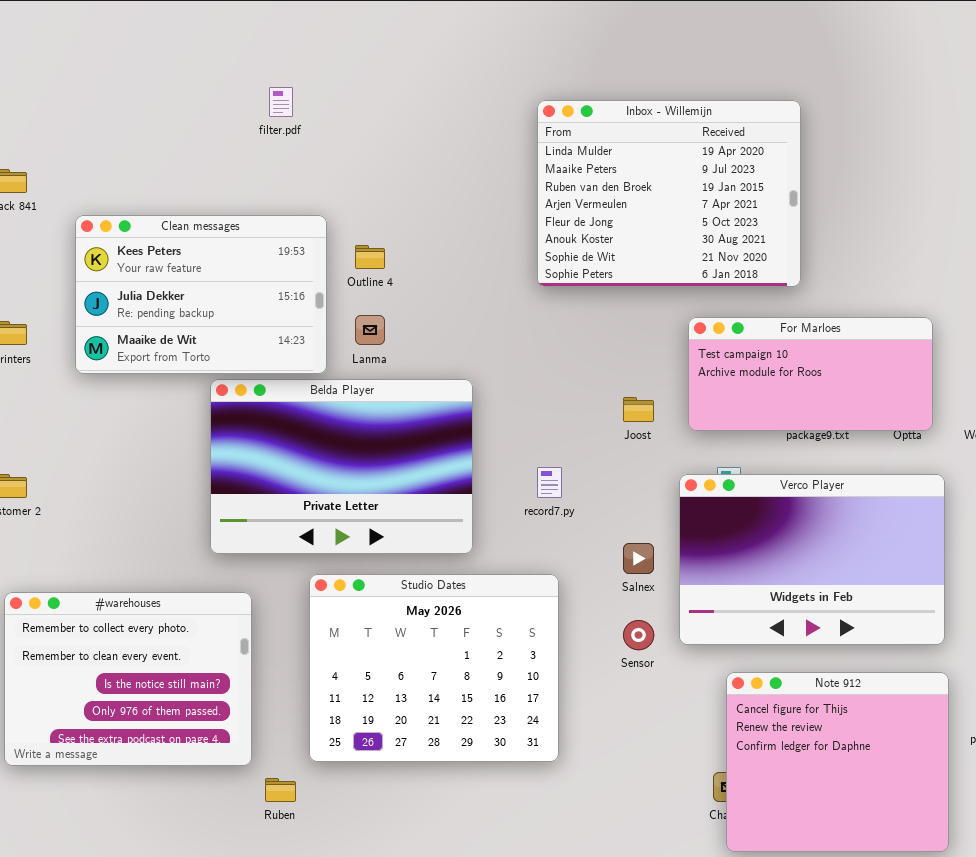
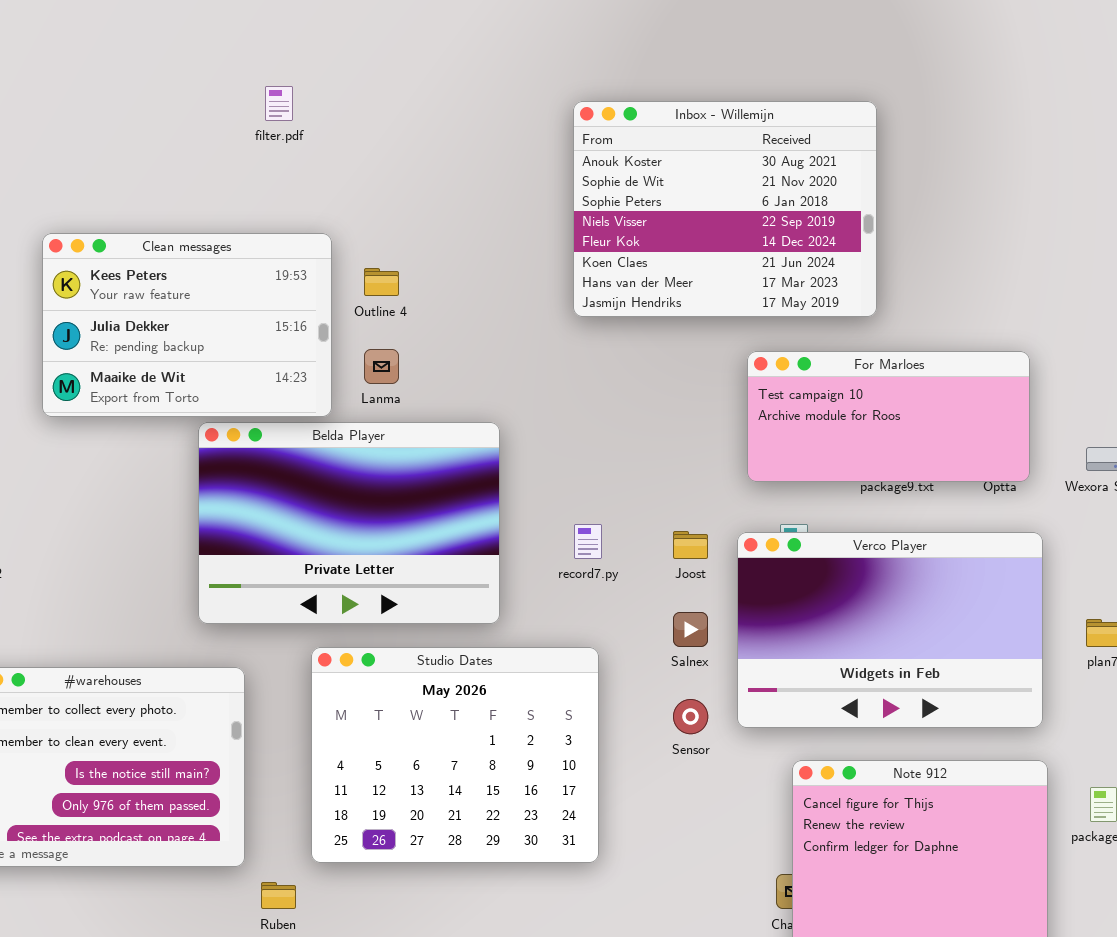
Inbox - Willemijn: [537,100,801,287] -> [573,101,877,317], scrolled down 5 rows
Joost: [623,397,654,422] -> [673,531,708,559], moved

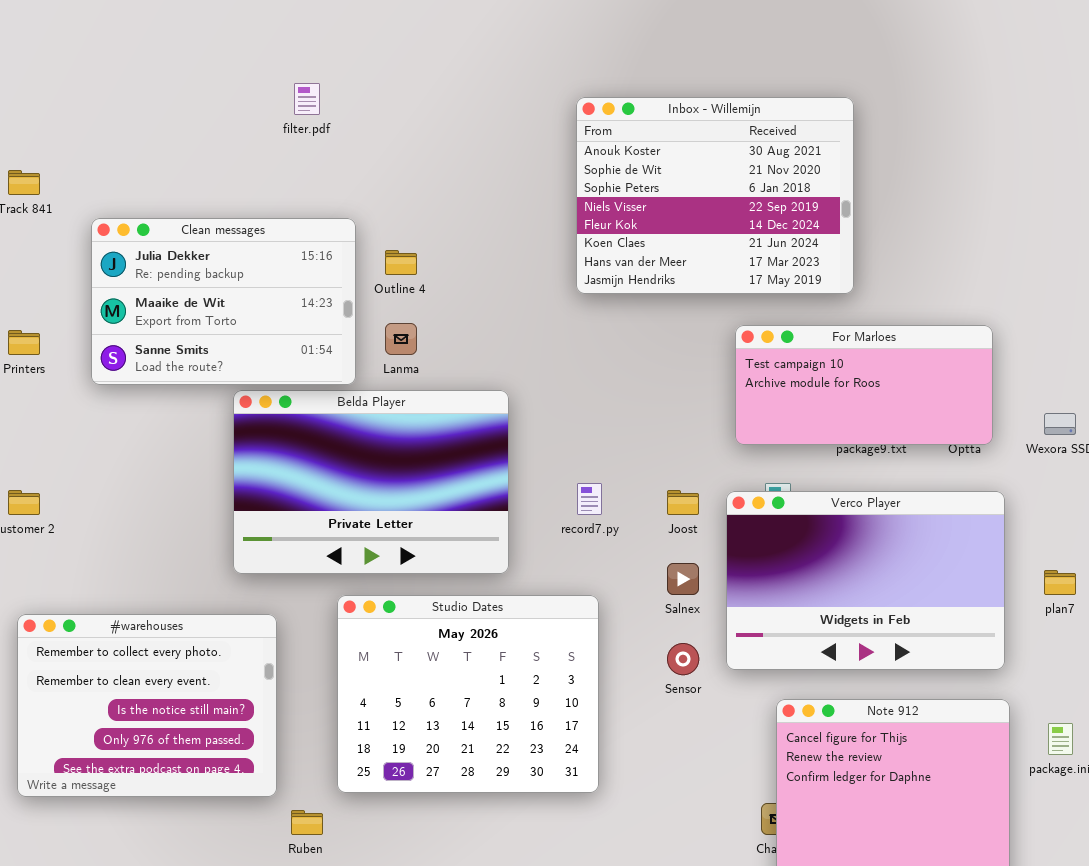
Clean messages: [42,233,332,417] -> [91,218,356,385], scrolled down 1 row

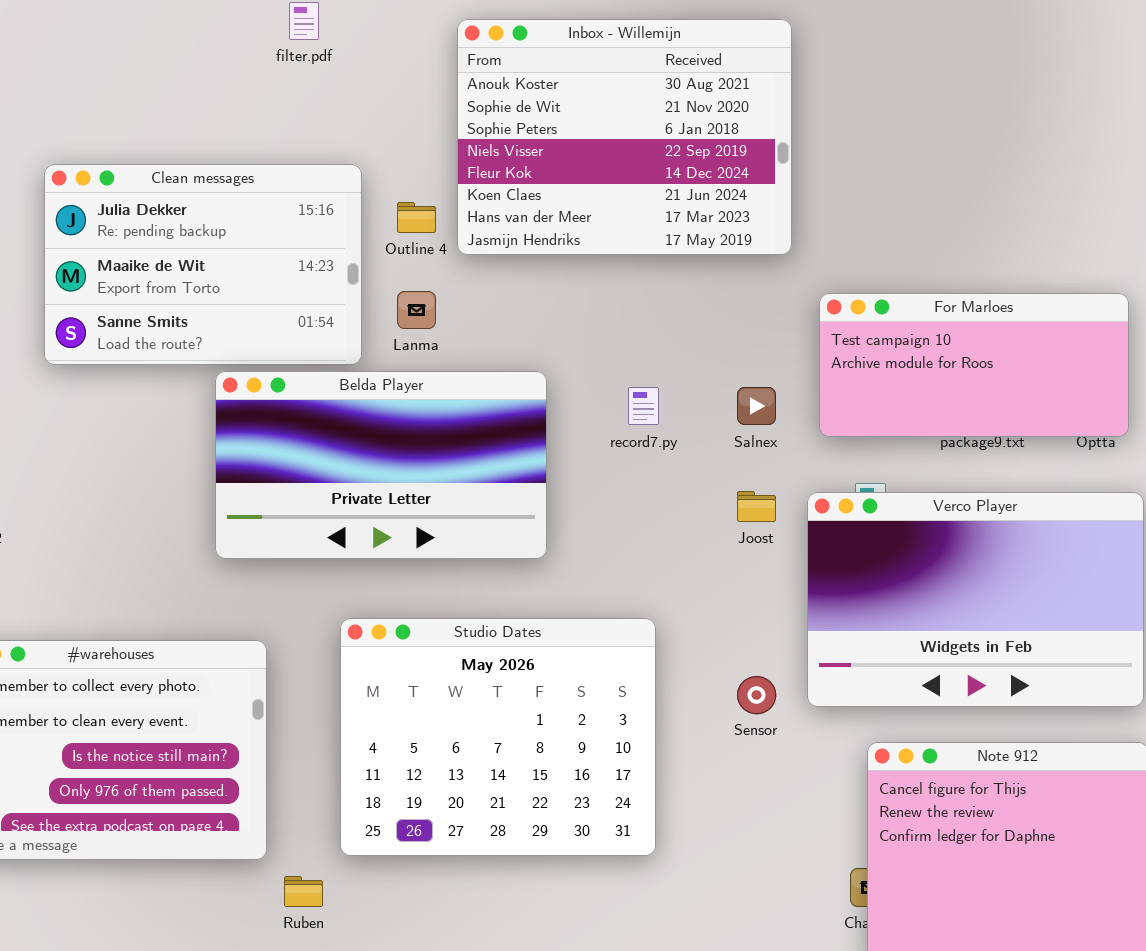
Inbox - Willemijn: [576,97,854,294] -> [457,19,792,255], moved
Belda Player: [233,390,509,574] -> [215,371,547,559], resized
record7.py: [577,483,602,515] -> [628,387,659,425], moved
Salnex: [667,563,699,595] -> [737,387,776,425], moved

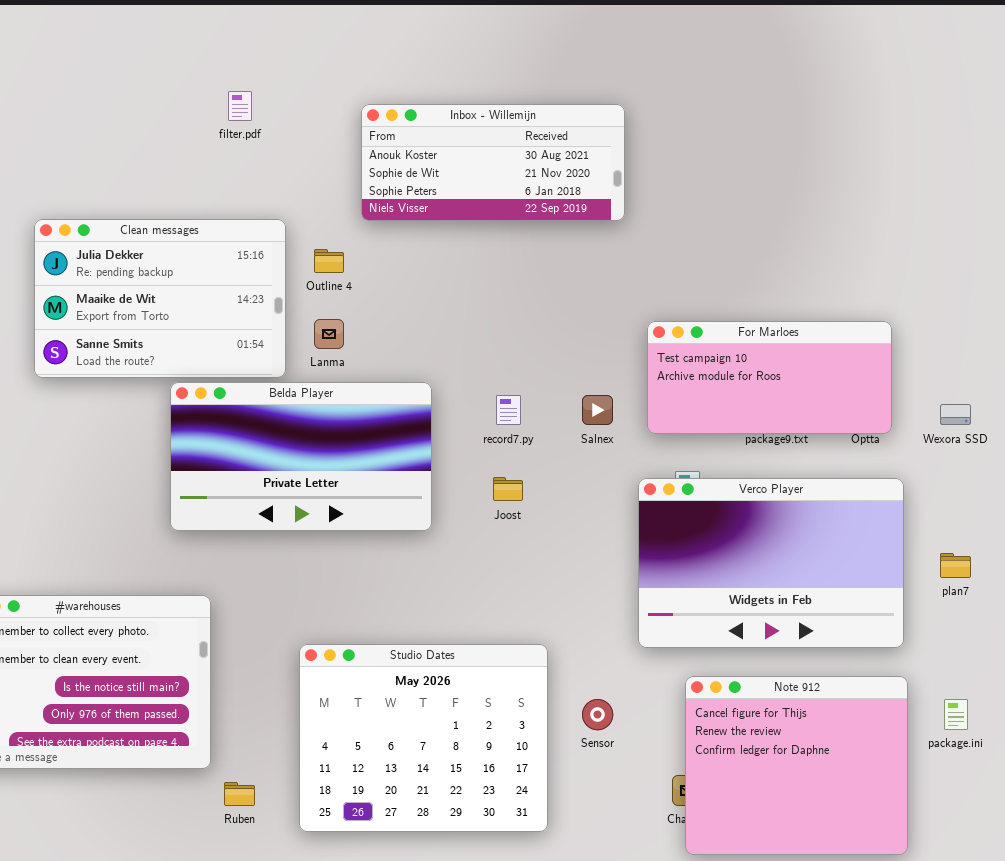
Inbox - Willemijn: [457,19,792,255] -> [361,104,625,221], resized
Joost: [737,491,776,522] -> [493,477,523,501], moved
Studio Dates: [340,618,656,856] -> [299,644,548,832], moved
Sensor: [737,676,776,714] -> [582,699,613,730], moved

